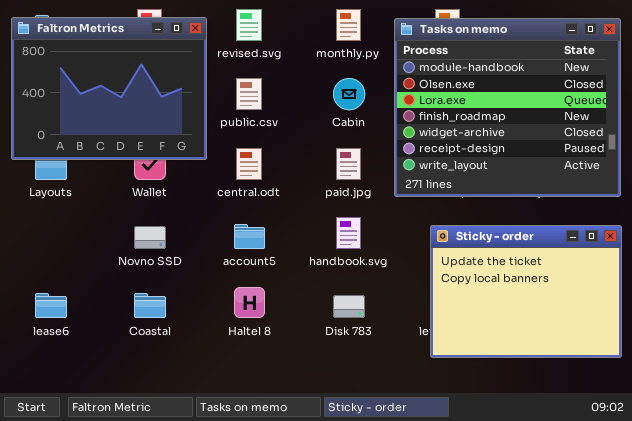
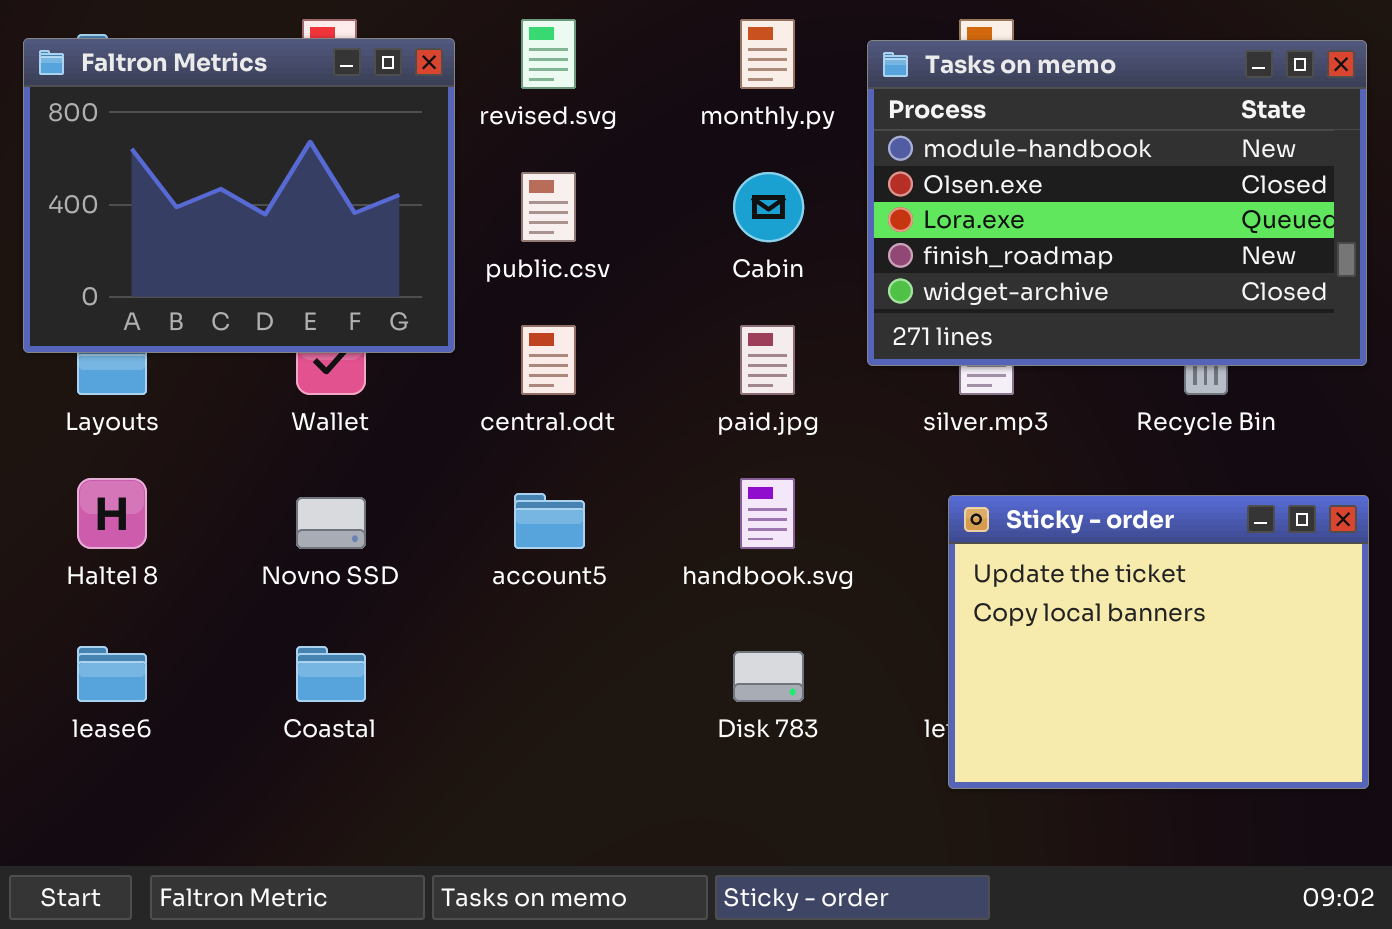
Tasks on memo: [394,18,621,197] -> [867,40,1367,366], resized
Haltel 8: [234,287,265,318] -> [77,478,147,549], moved

